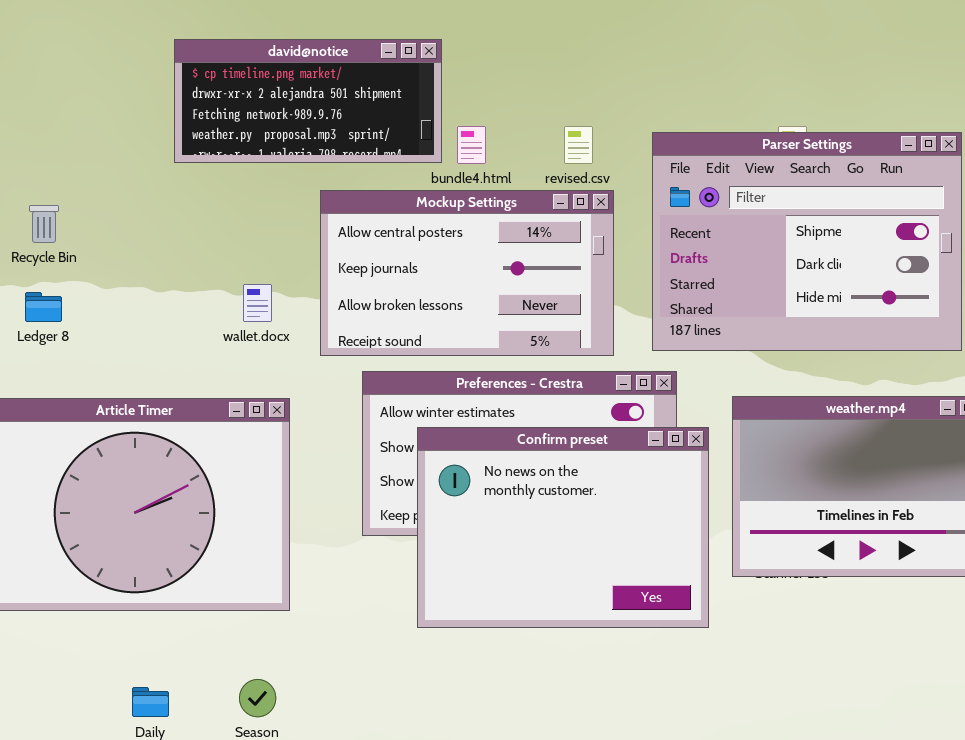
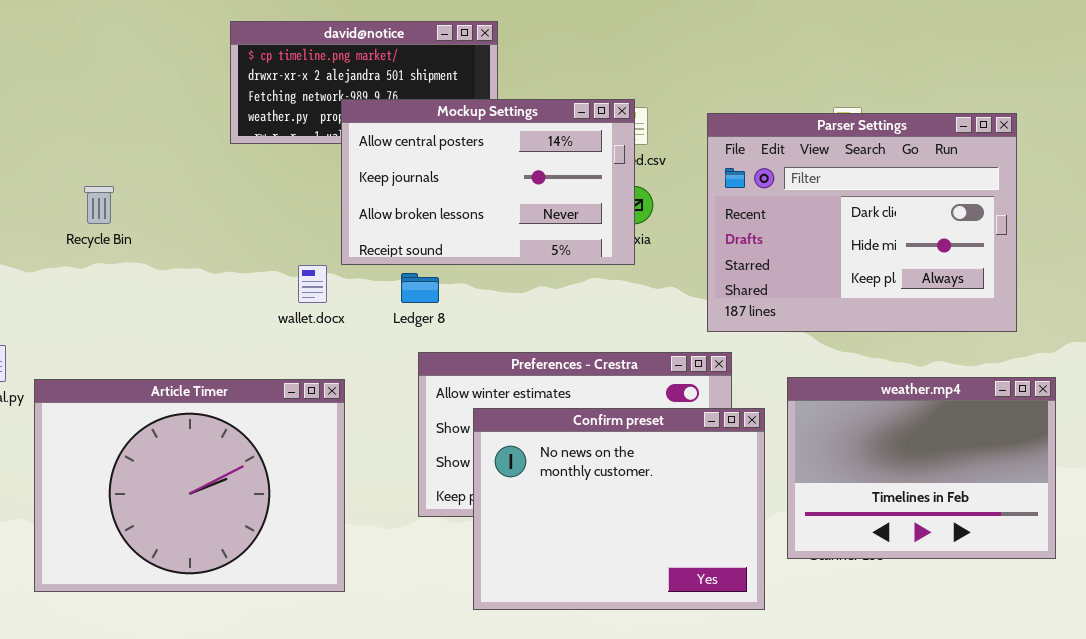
Parser Settings: [652,132,962,351] -> [707,113,1017,332], scrolled down 1 row
Mockup Settings: [320,190,614,356] -> [341,99,635,265], moved
Ledger 8: [25,292,62,322] -> [401,273,439,303], moved

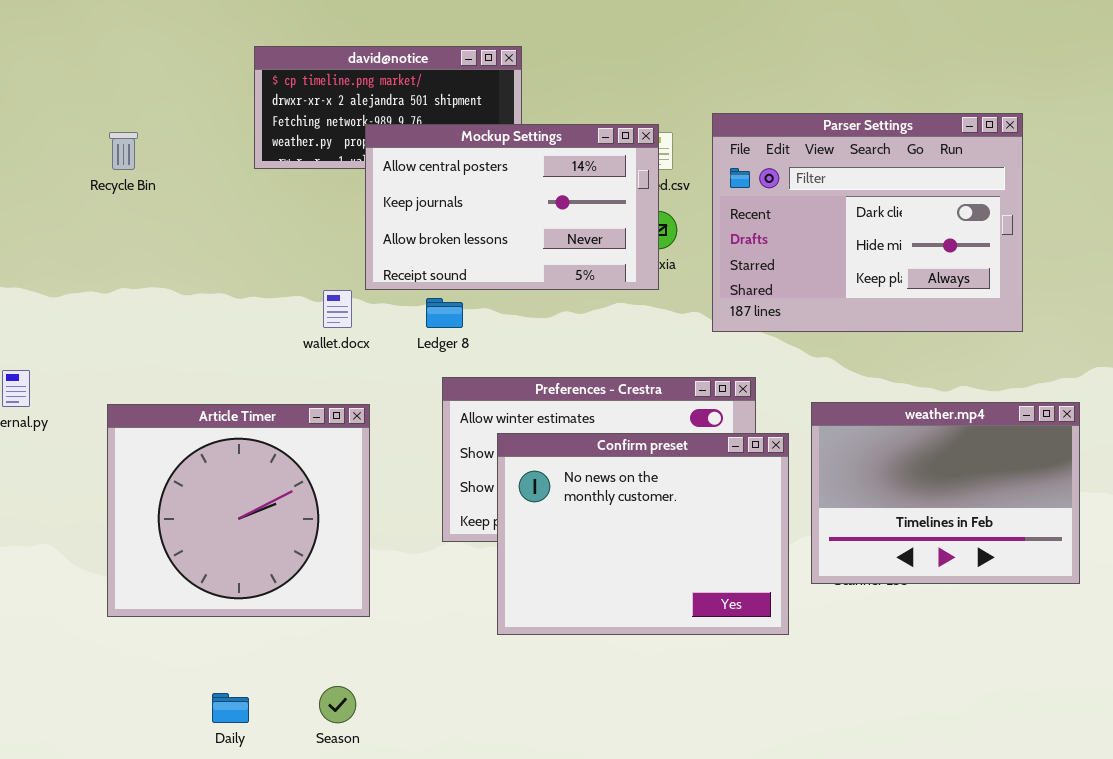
Parser Settings: [707,113,1017,332] -> [712,113,1023,332], moved
Recycle Bin: [84,186,114,224] -> [109,132,138,170], moved
Article Timer: [34,379,345,592] -> [107,404,370,617], resized

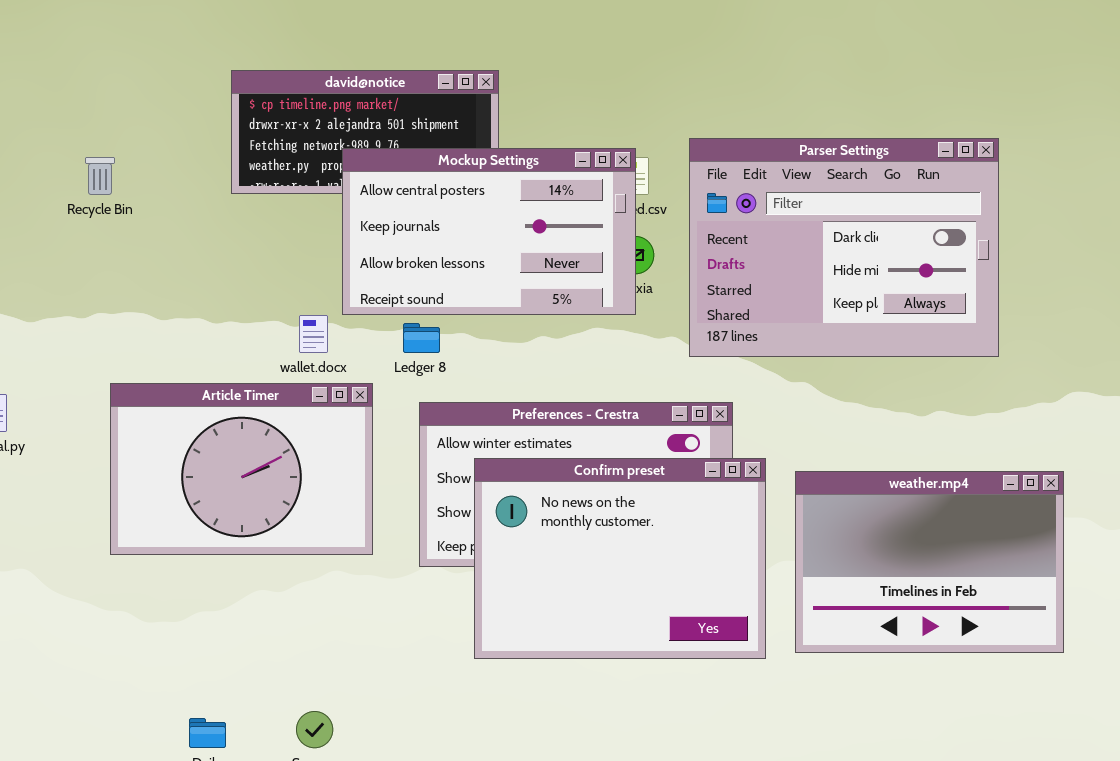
weather.mp4: [811,402,1080,584] -> [795,471,1064,653], moved
Article Timer: [107,404,370,617] -> [110,383,373,555], moved, resized

